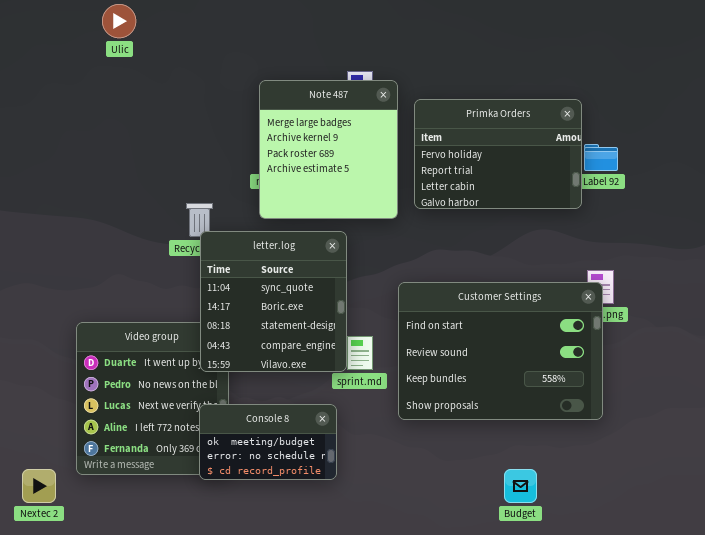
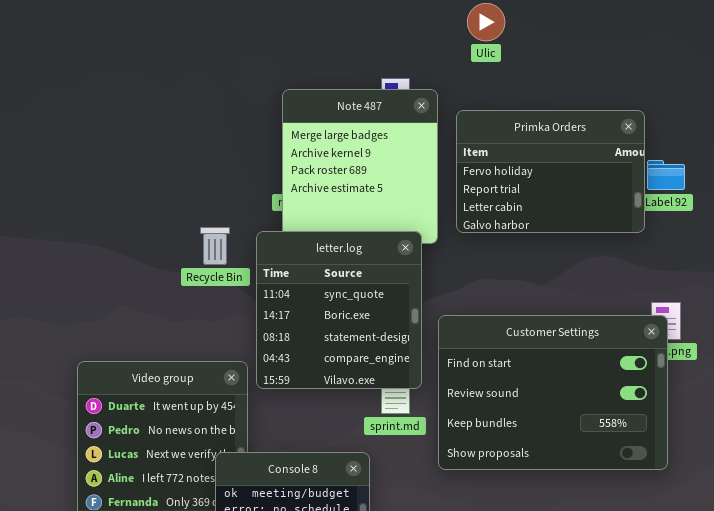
Ulic: [102,4,136,38] -> [467,3,505,41], moved
letter.log: [200,231,347,372] -> [256,231,422,389], moved

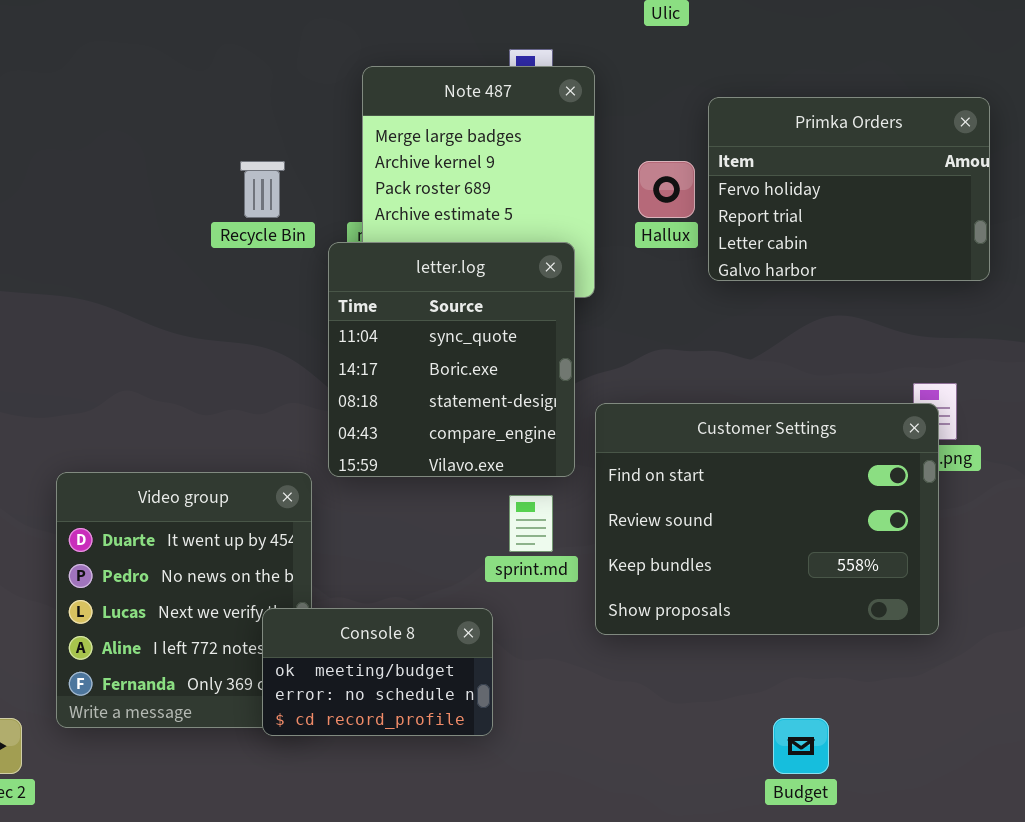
Primka Orders: [456,110,645,233] -> [708,97,990,281], moved
Recycle Bin: [200,227,230,265] -> [240,161,285,218], moved
letter.log: [256,231,422,389] -> [328,242,575,477], moved

